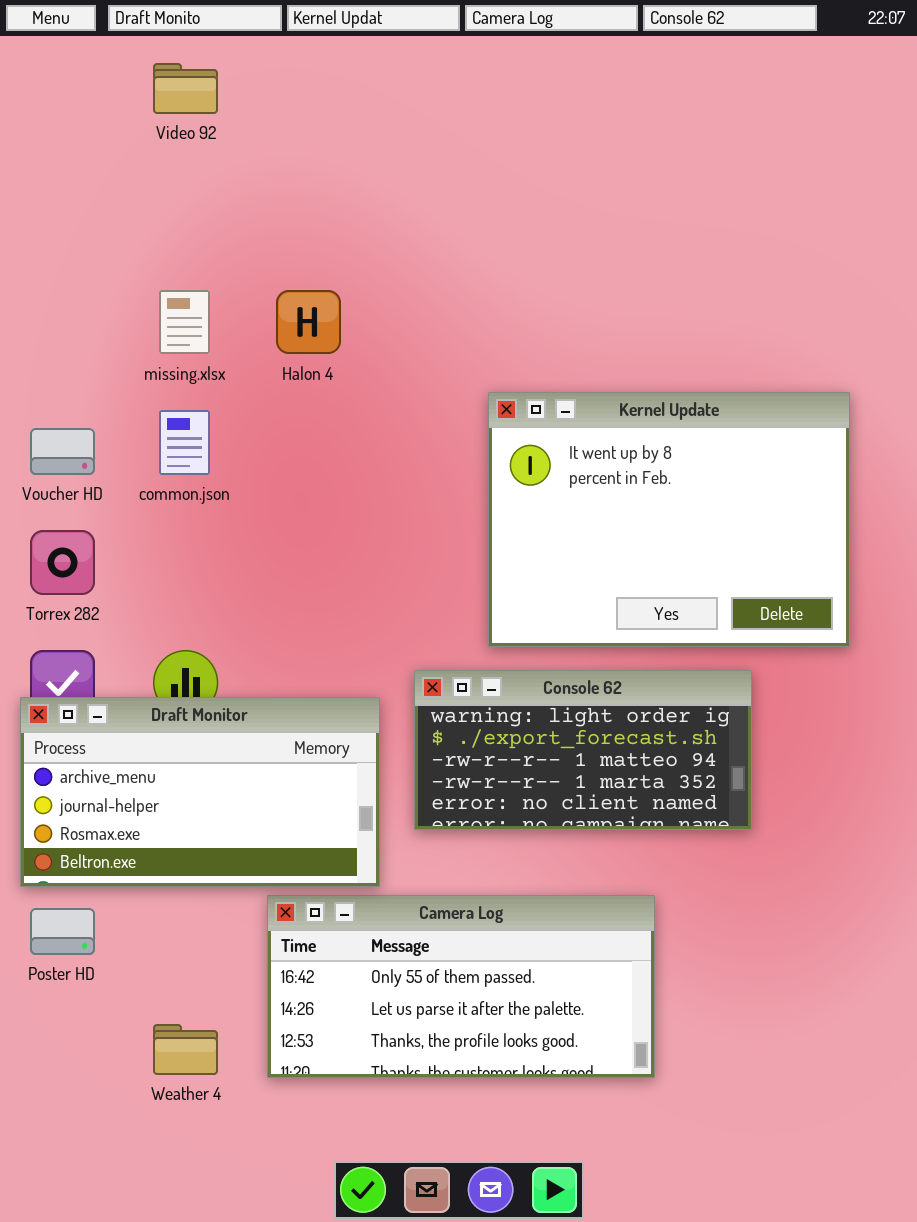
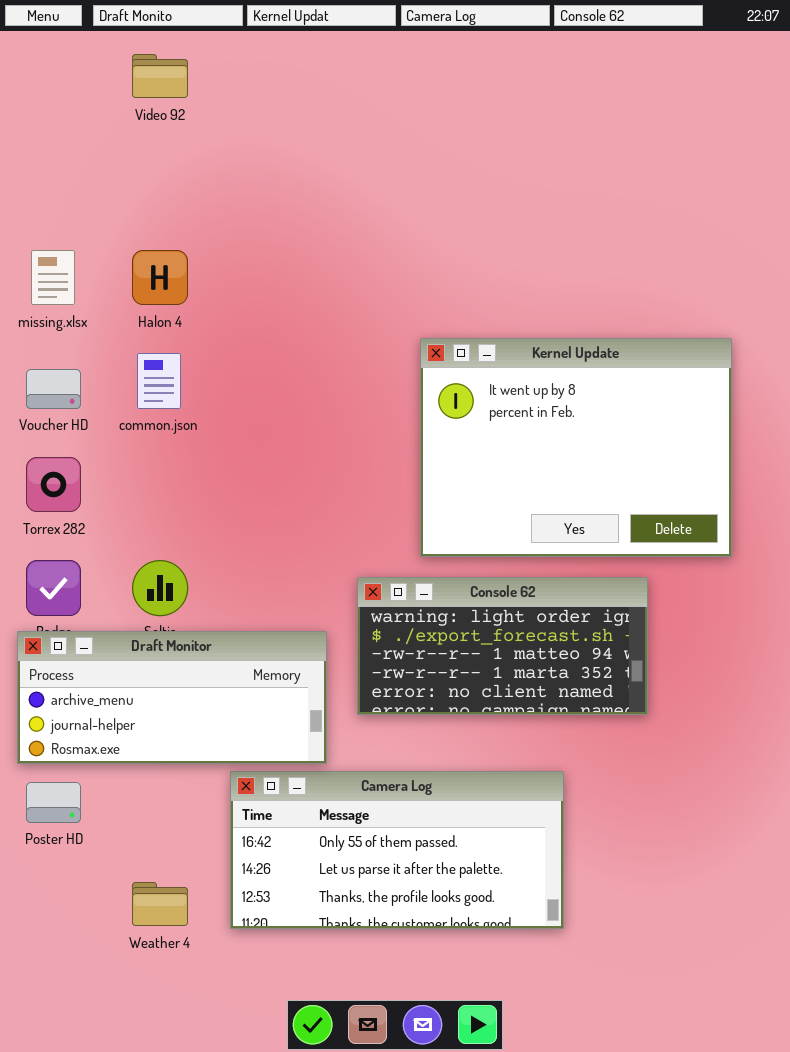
missing.xlsx: [159,290,210,354] -> [31,250,75,305], moved
Halon 4: [276,290,341,354] -> [132,250,188,305], moved
Draft Monitor: [20,697,380,887] -> [17,631,327,764], resized

